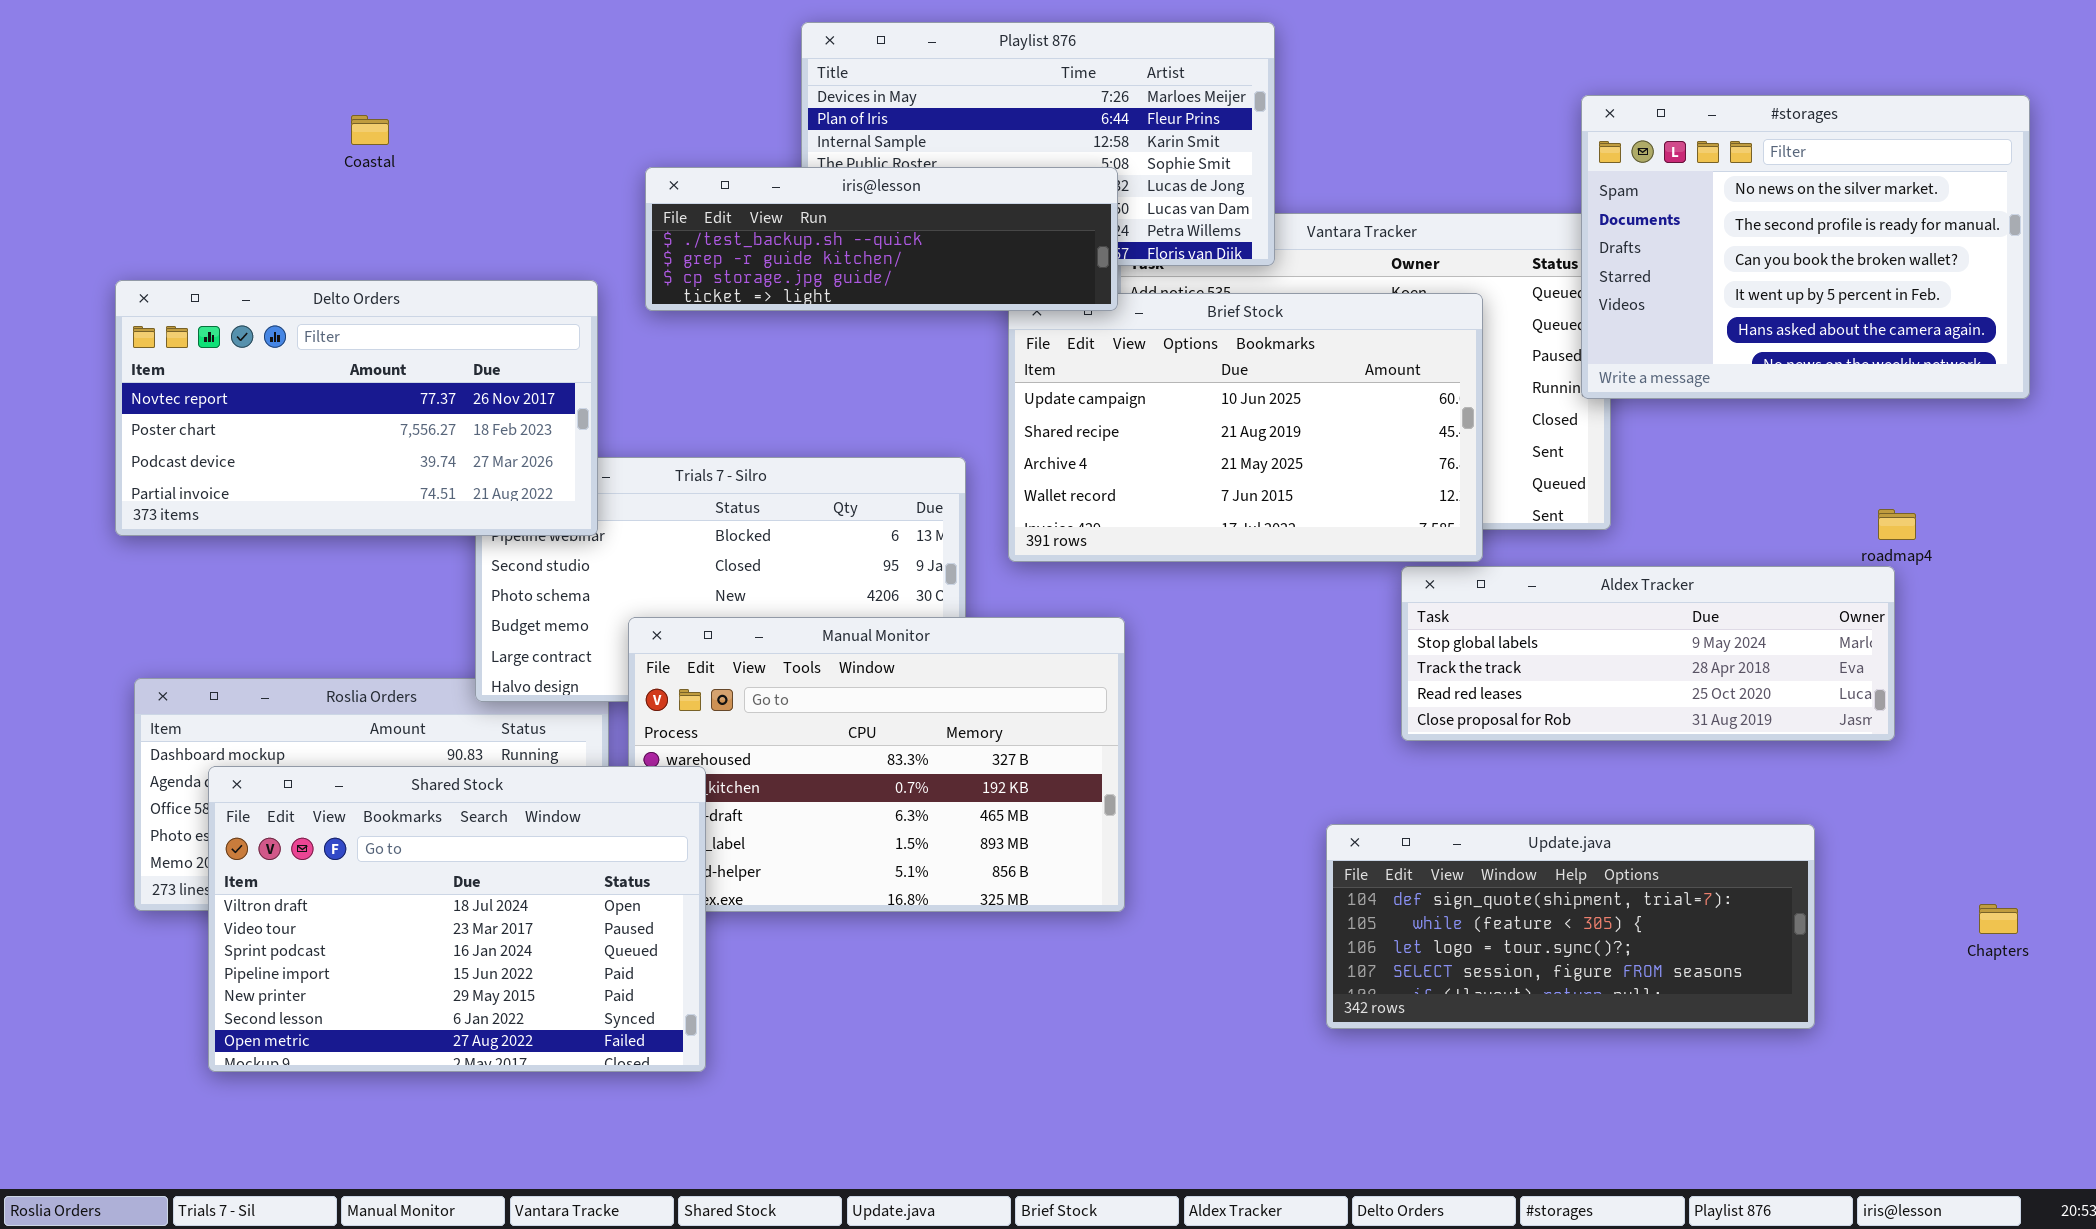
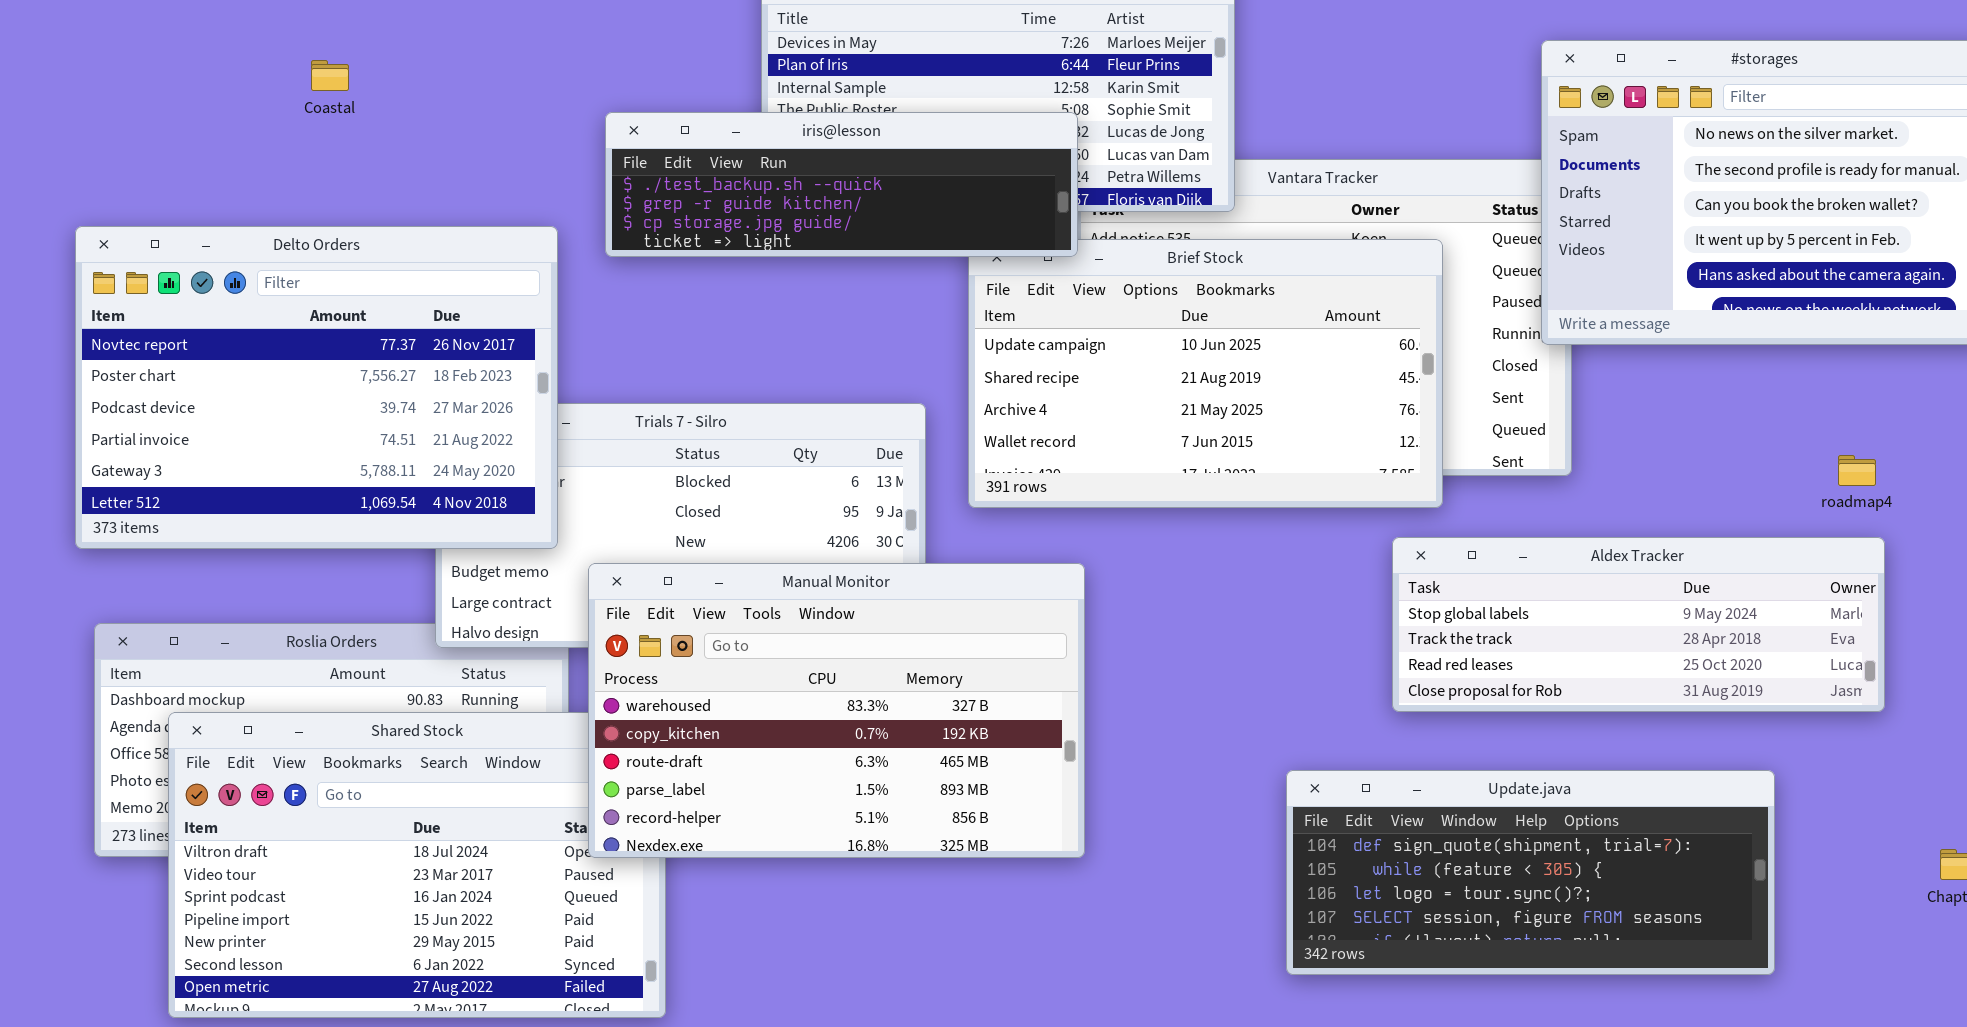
Delto Orders: [115,280,598,536] -> [75,226,558,549], resized
Aldex Tracker: [1401,566,1895,741] -> [1392,537,1885,712], moved
Manual Monitor: [628,617,1125,912] -> [588,563,1085,858], raised

